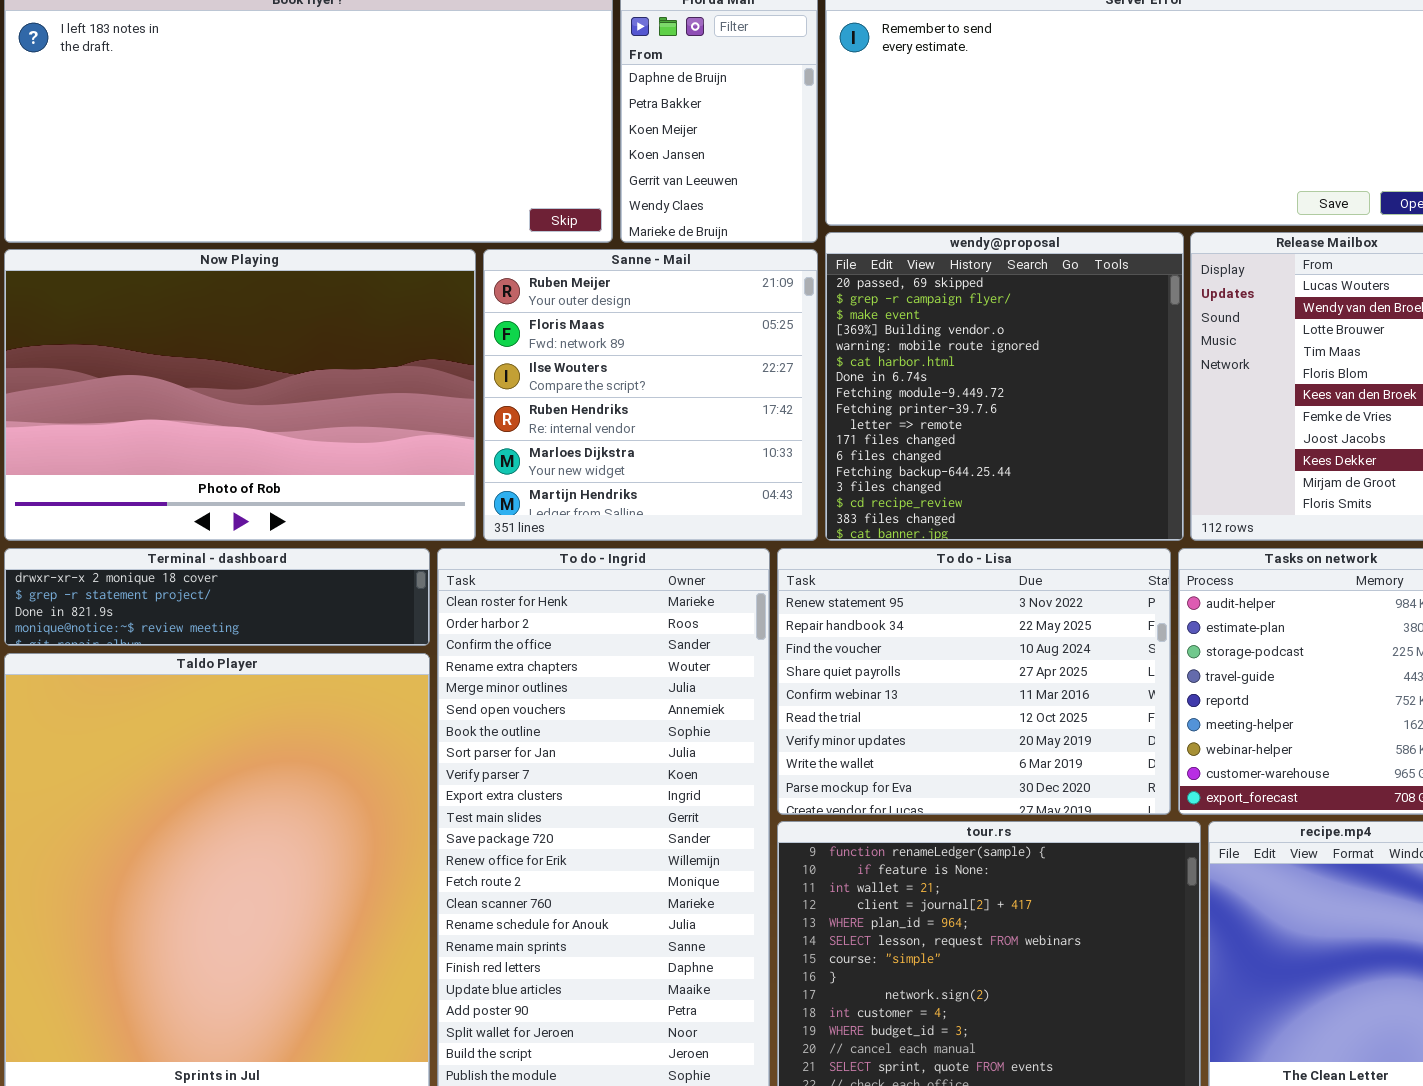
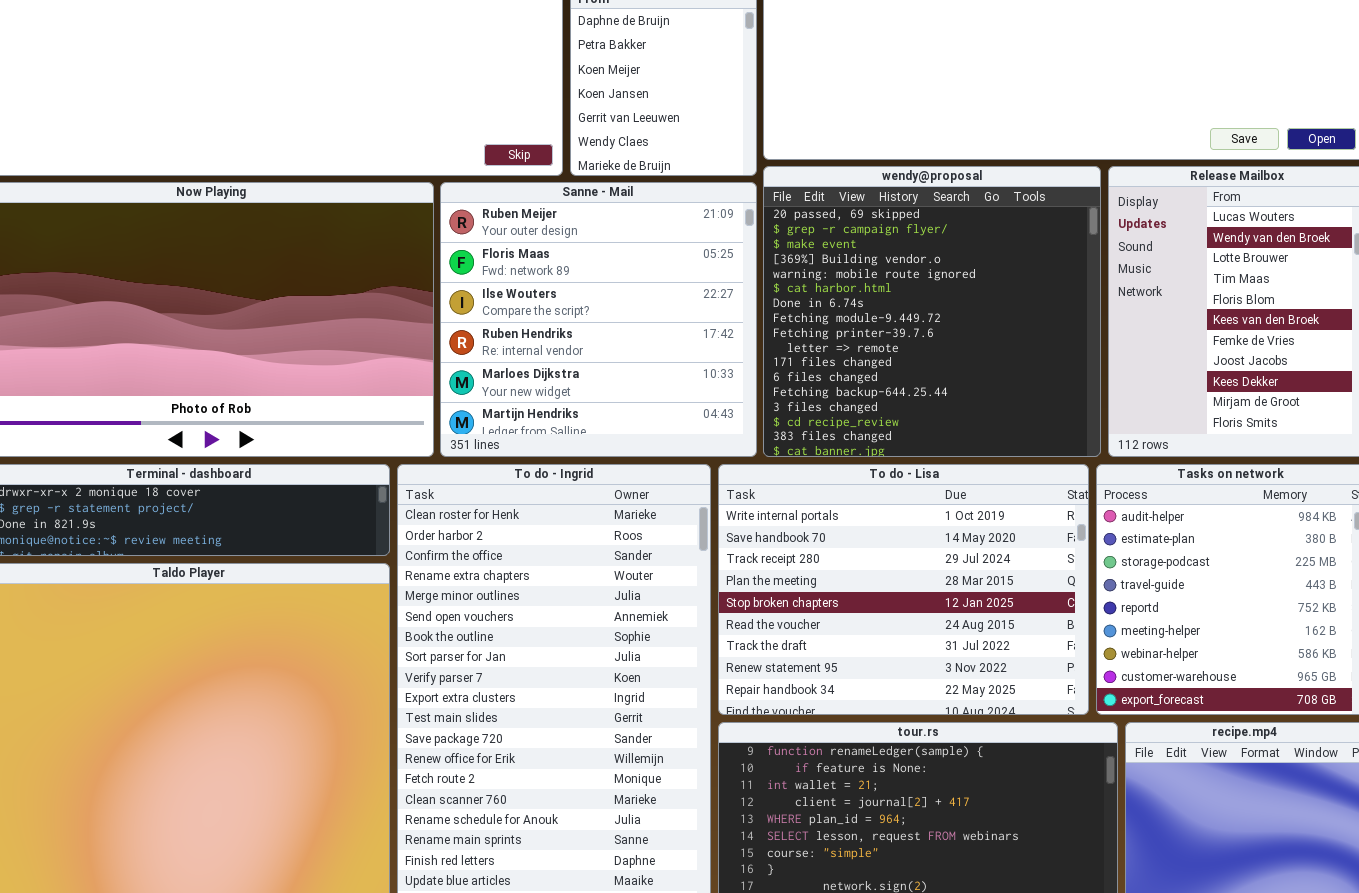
To do - Lisa: [777,548,1171,815] -> [718,464,1089,715], scrolled up 7 rows

